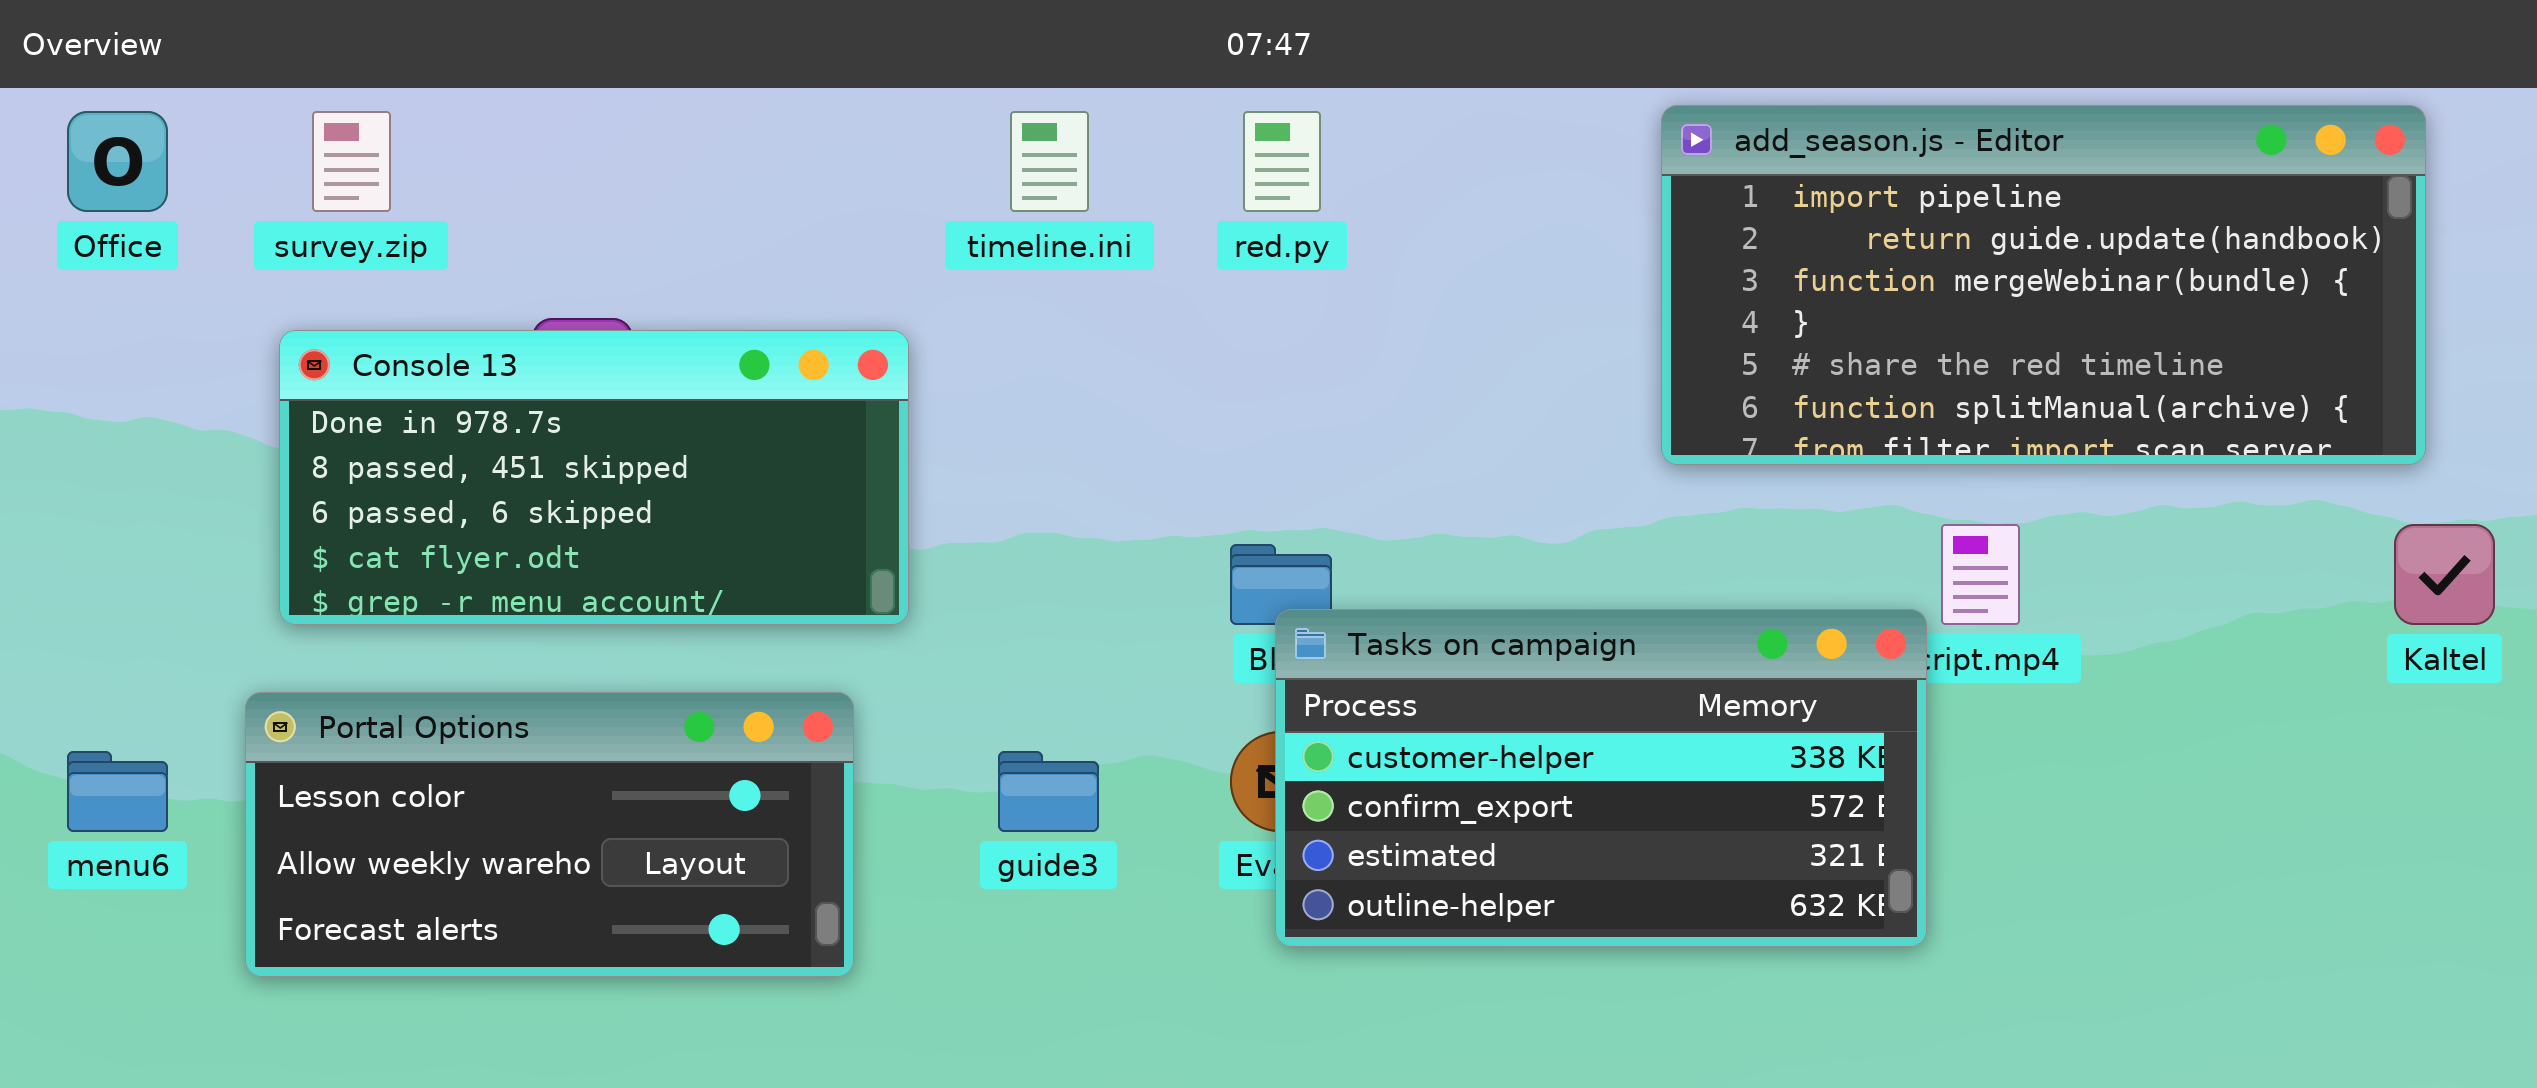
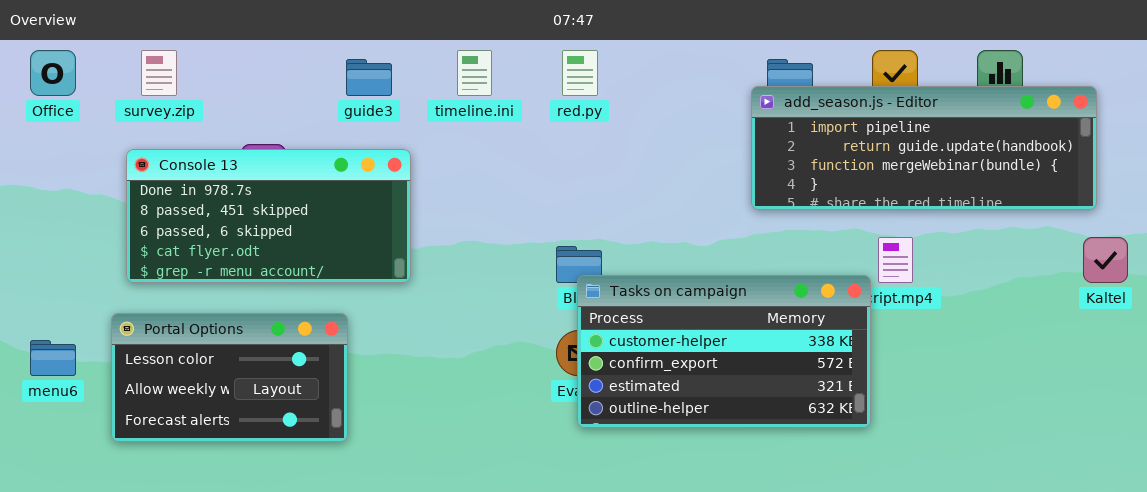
add_season.js - Editor: [1661,105,2426,465] -> [751,86,1097,210], resized
Portal Options: [245,692,854,977] -> [111,313,348,442], resized
guide3: [998,751,1099,832] -> [346,59,392,96], moved

